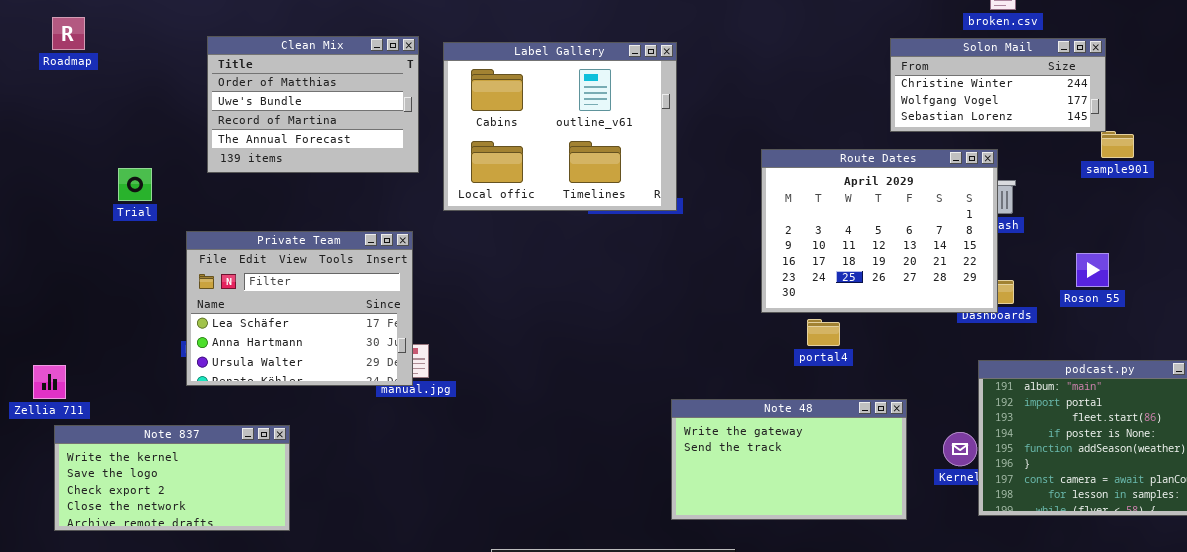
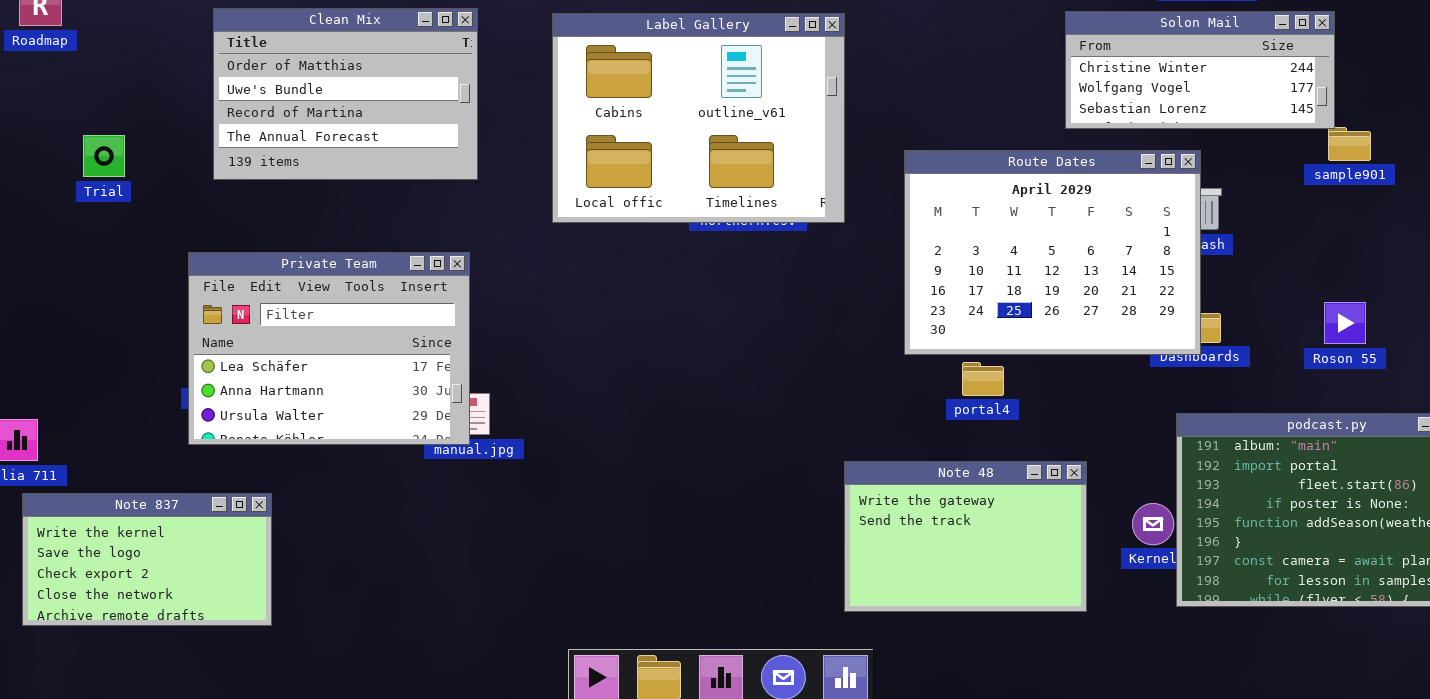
Label Gallery: [443,42,677,211] -> [552,13,845,223], moved
Trial: [118,168,152,201] -> [83,135,125,177], moved
Roson 55: [1076,253,1109,287] -> [1324,302,1366,344], moved
Note 48: [671,399,907,520] -> [844,461,1087,612], resized
Note 837: [54,425,290,531] -> [22,493,272,626], resized

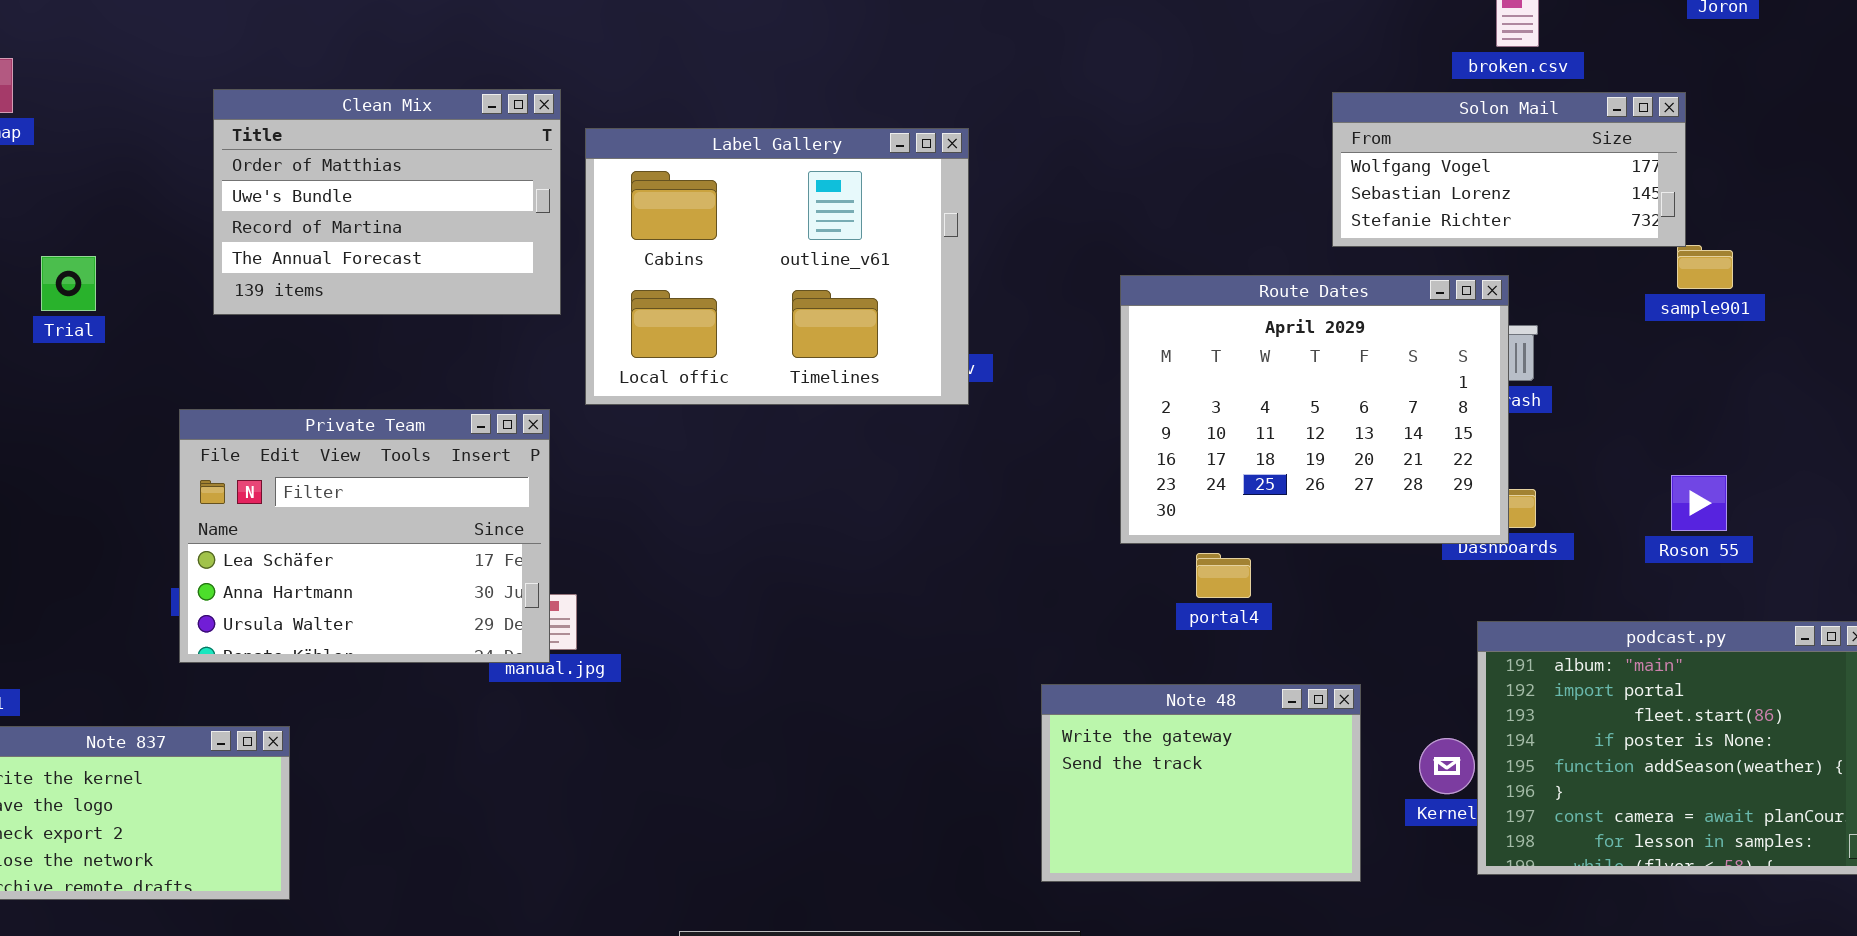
Solon Mail: [1065,11,1335,129] -> [1332,92,1686,247], scrolled down 1 row
Label Gallery: [552,13,845,223] -> [585,128,969,405], moved

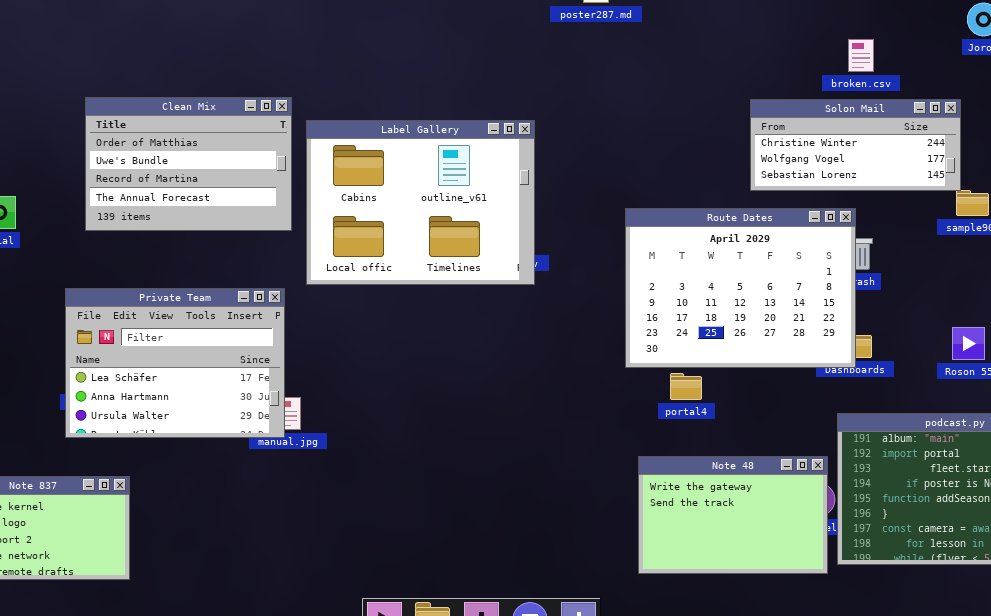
Solon Mail: [1332,92,1686,247] -> [750,99,961,191], scrolled up 1 row
Note 48: [1041,684,1361,882] -> [638,456,828,574], moved

